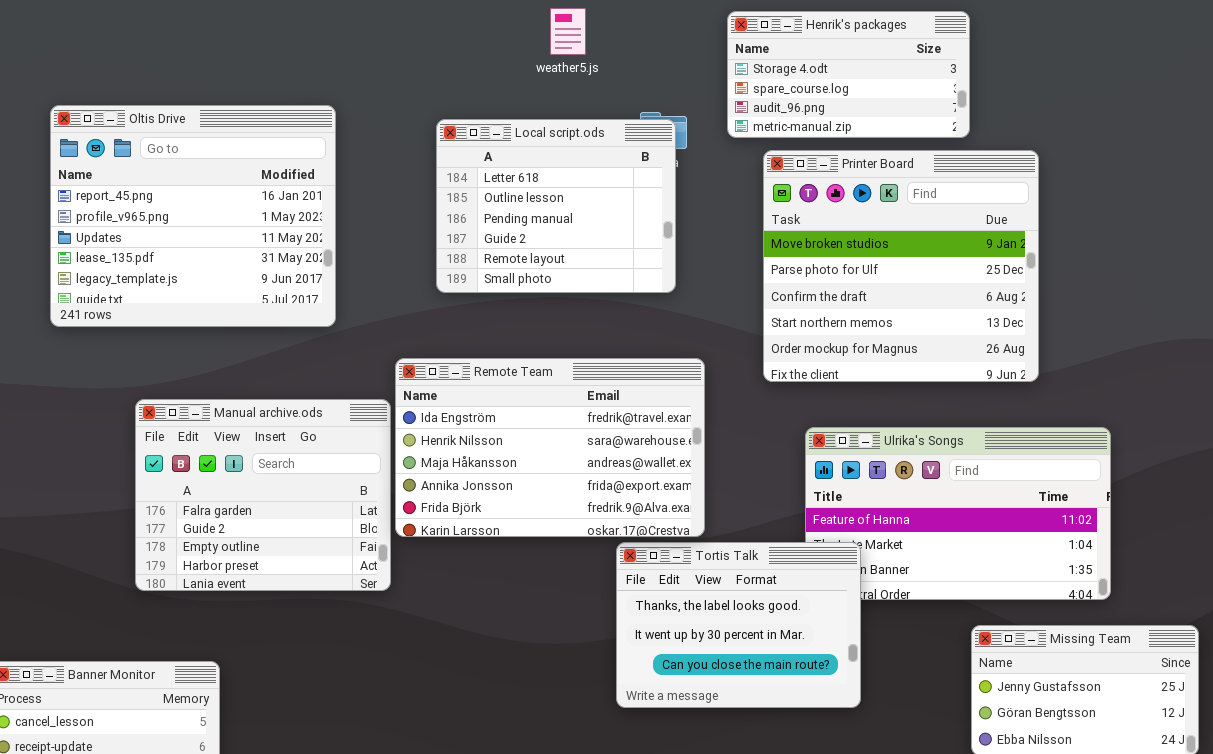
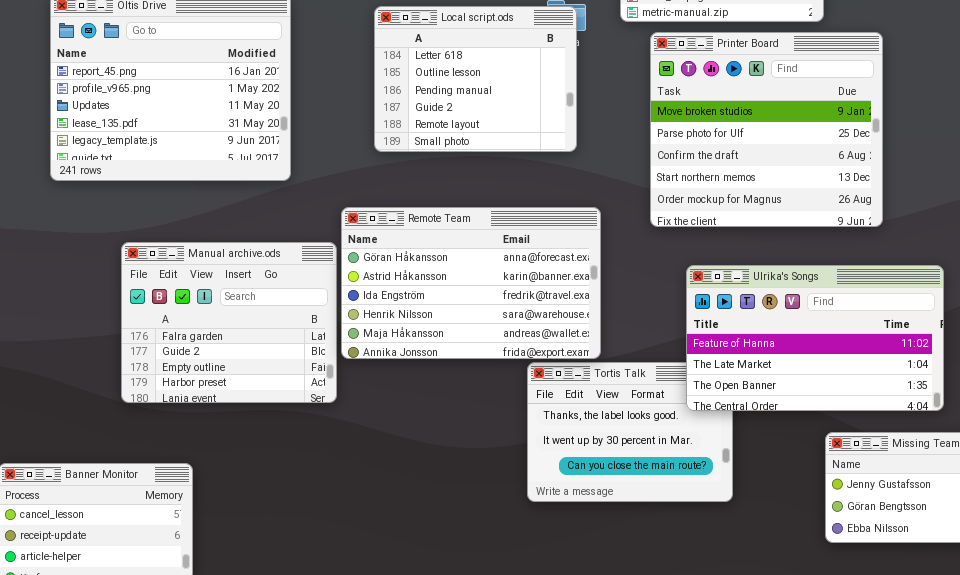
Remote Team: [395,358,705,537] -> [341,207,601,359], scrolled up 2 rows
Ulrika's Songs: [805,427,1111,600] -> [686,265,944,411], raised

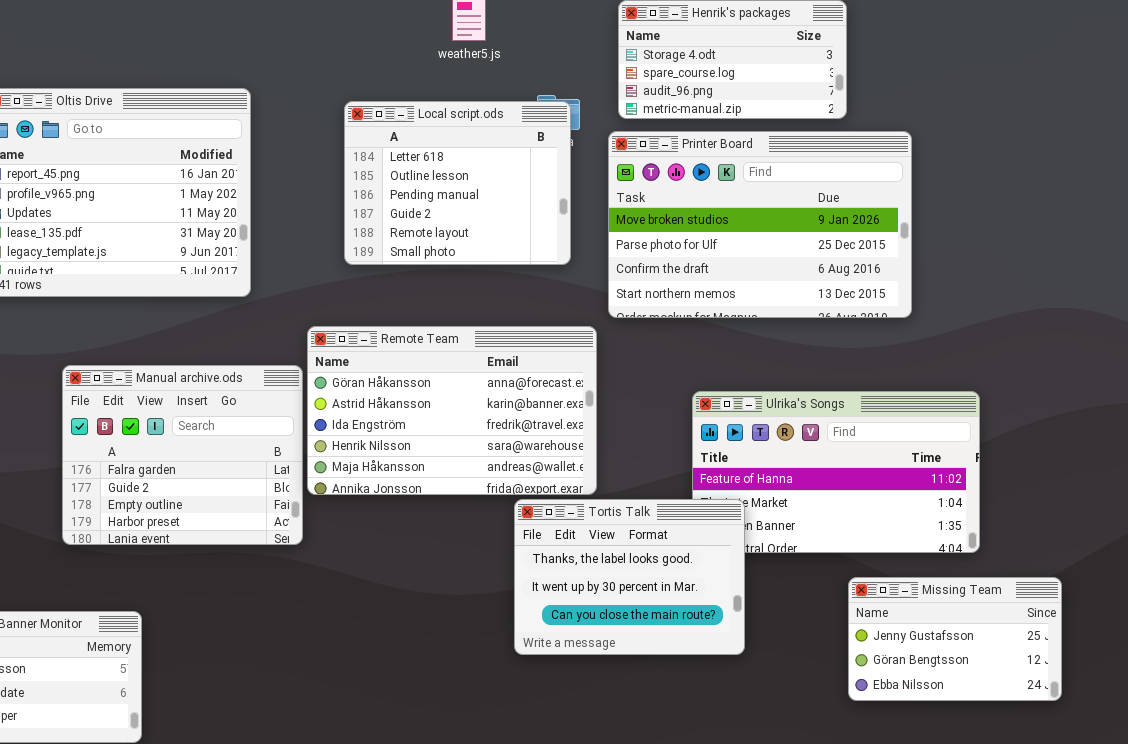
Printer Board: [650,32,883,227] -> [608,131,912,318], resized
Tortis Talk: [527,362,733,502] -> [514,499,745,655], raised

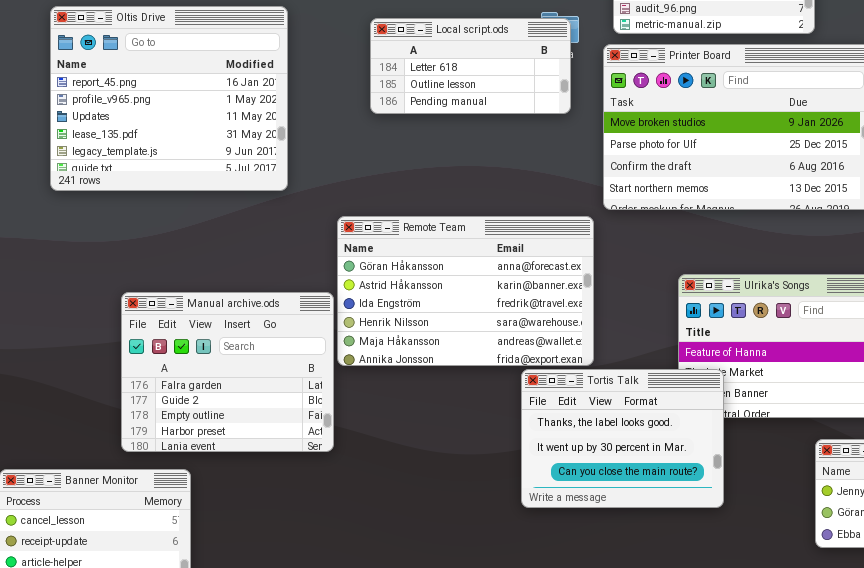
Local script.ods: [344,101,571,265] -> [370,18,571,114], resized
Manual archive.ods: [62,365,303,545] -> [121,292,334,452], moved

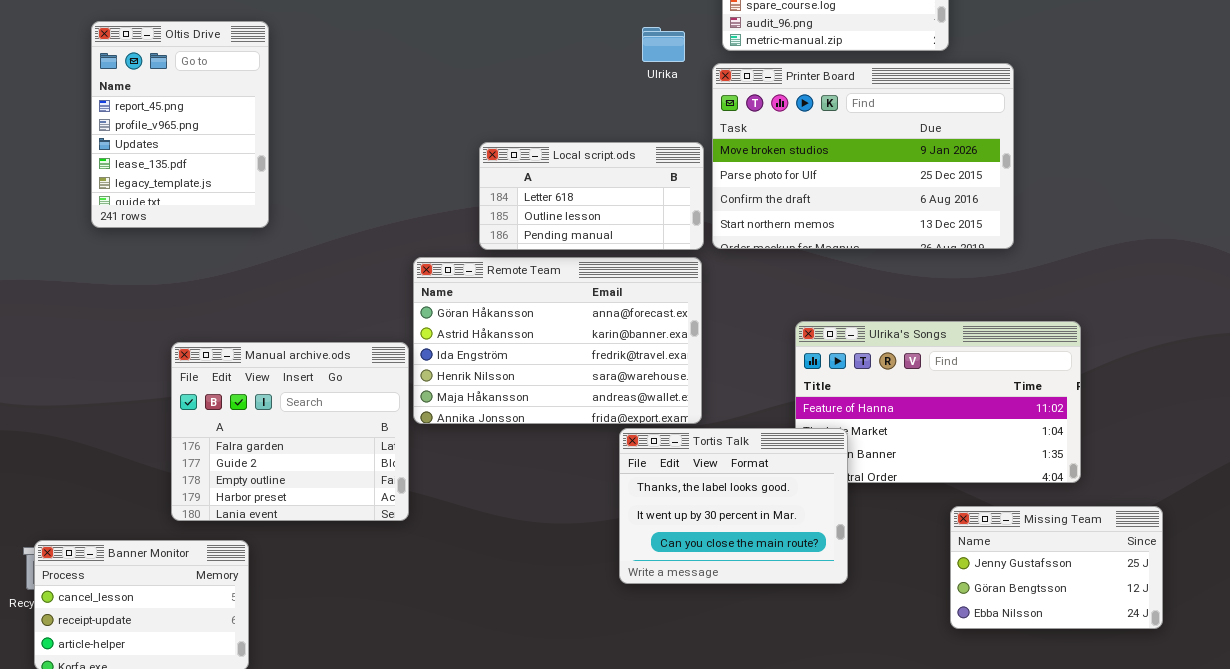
Oltis Drive: [50,6,288,191] -> [91,21,269,228], resized
Local script.ods: [370,18,571,114] -> [479,142,704,250], moved

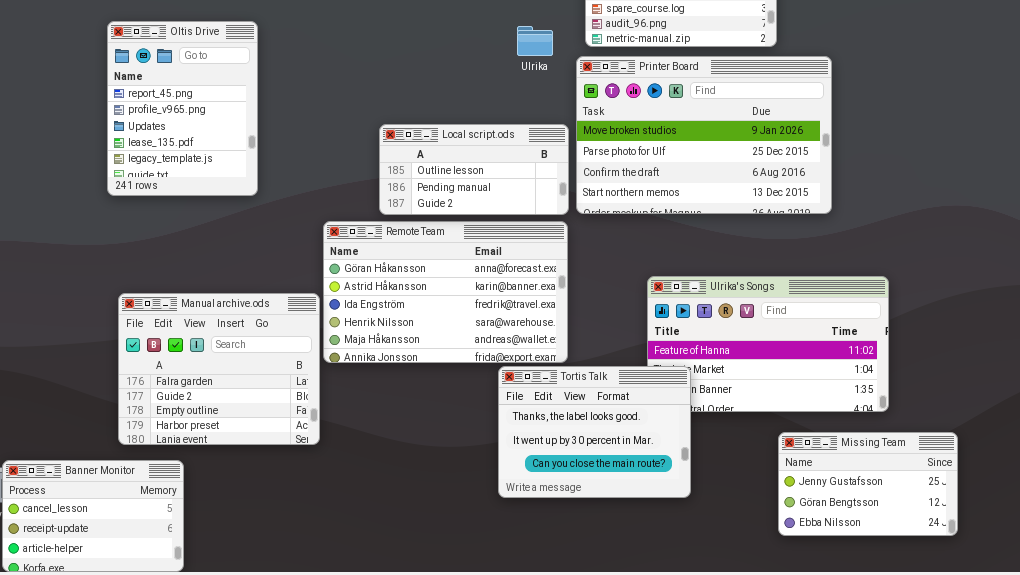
Oltis Drive: [91,21,269,228] -> [107,21,258,196], moved
Local script.ods: [479,142,704,250] -> [379,124,569,215], scrolled down 1 row

